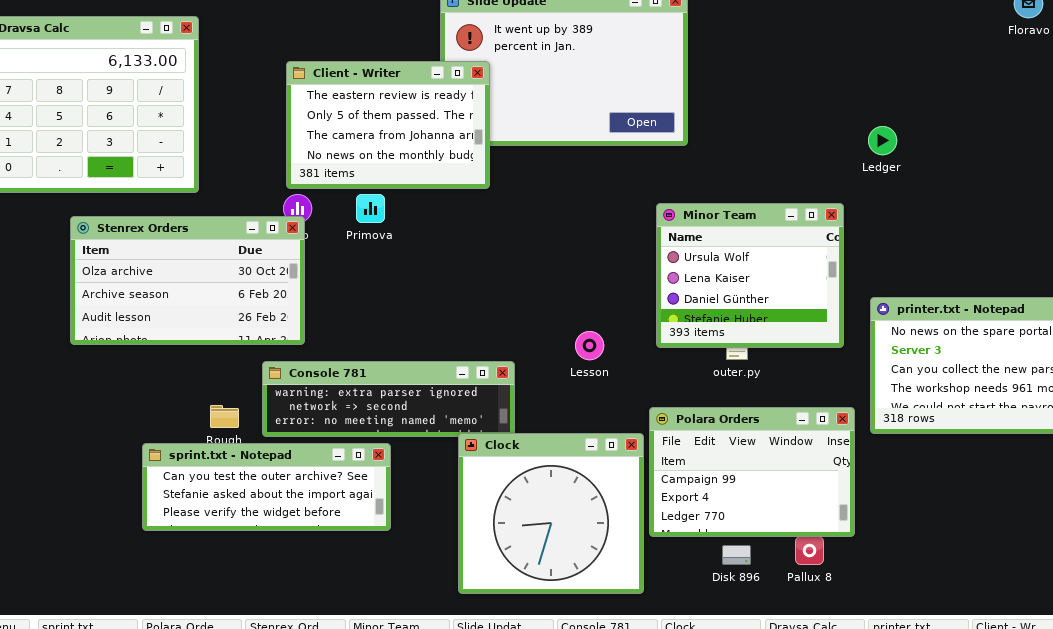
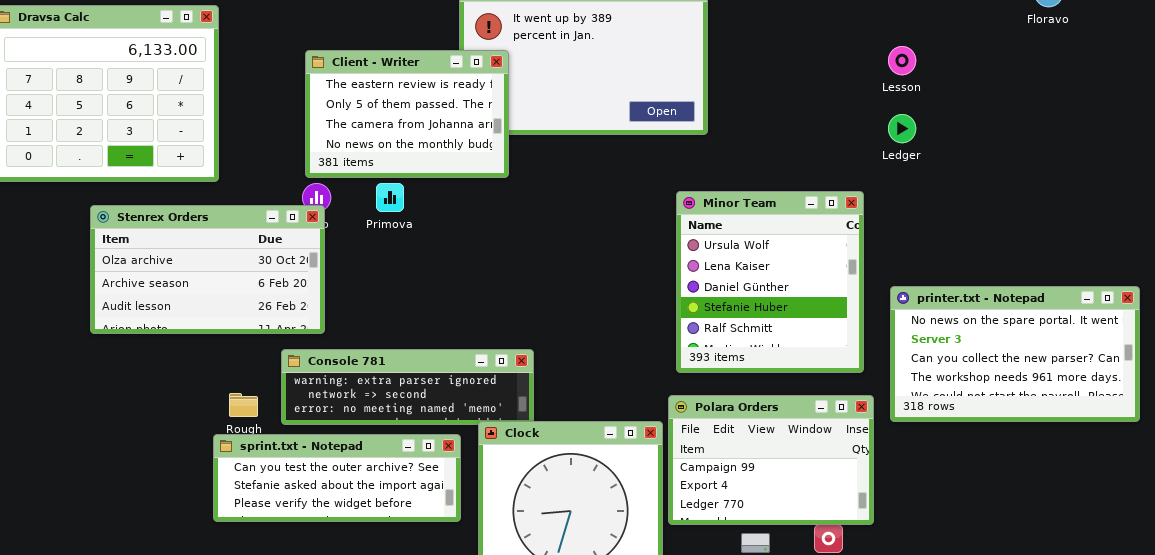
Minor Team: [656,203,844,348] -> [676,191,864,373], resized
Lesson: [575,331,604,360] -> [888,46,916,75], moved
sprint.txt - Notepad: [142,443,391,531] -> [213,434,461,522], moved

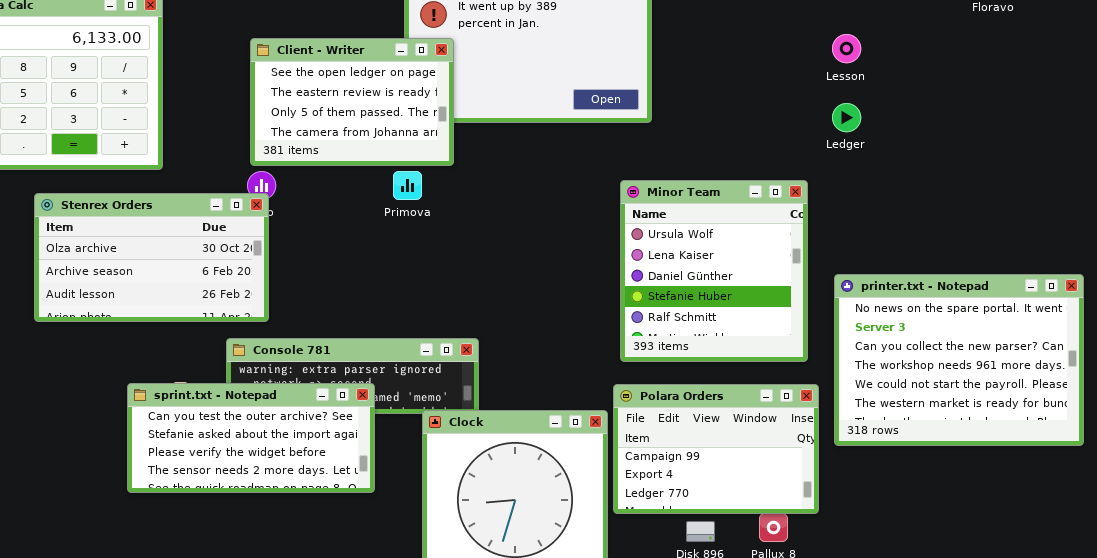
Client - Writer: [305,50,509,178] -> [250,38,454,166], scrolled up 1 row
Primova: [376,183,404,212] -> [393,171,422,200], moved
printer.txt - Notepad: [890,286,1140,422] -> [834,274,1084,446], resized
sprint.txt - Notepad: [213,434,461,522] -> [127,383,375,493], moved, resized

